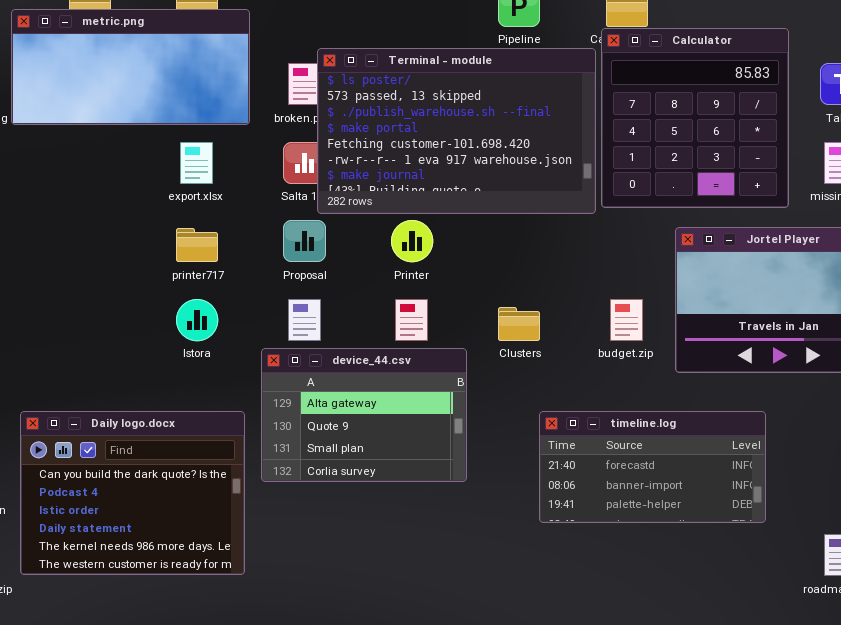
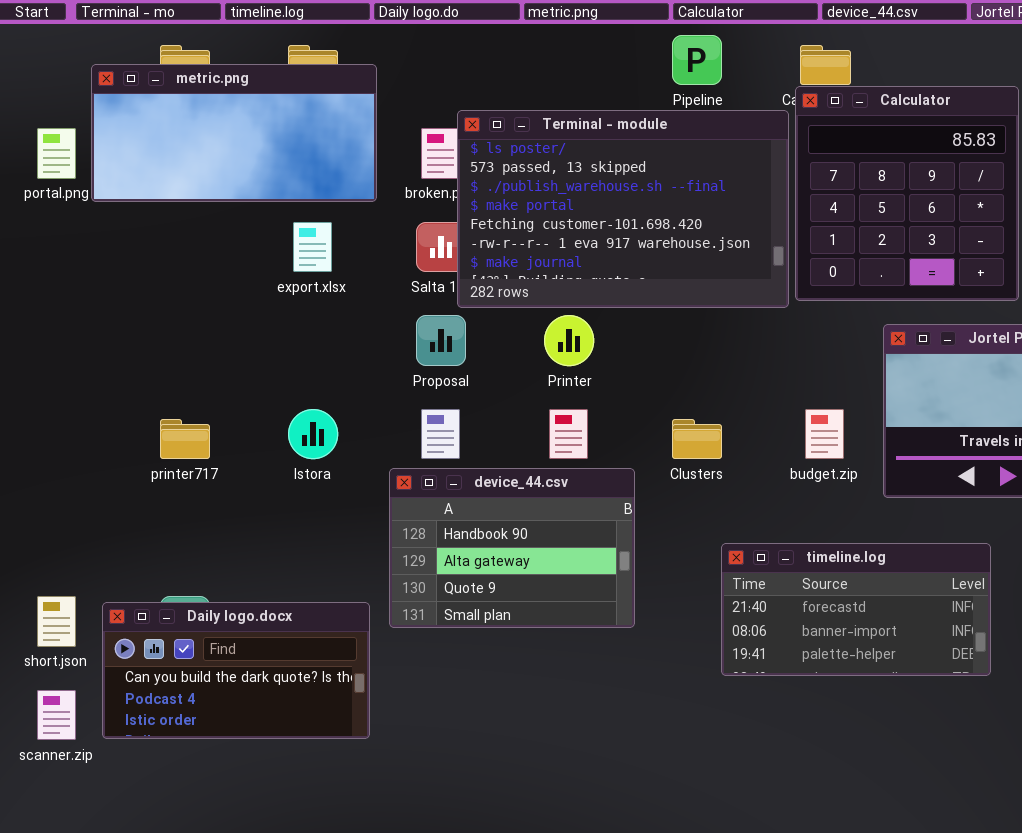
printer717: [176,228,218,262] -> [160,419,210,459], moved
device_44.csv: [261,348,467,482] -> [389,468,635,628], scrolled up 1 row
Daily logo.docx: [20,411,245,575] -> [102,602,370,739], resized

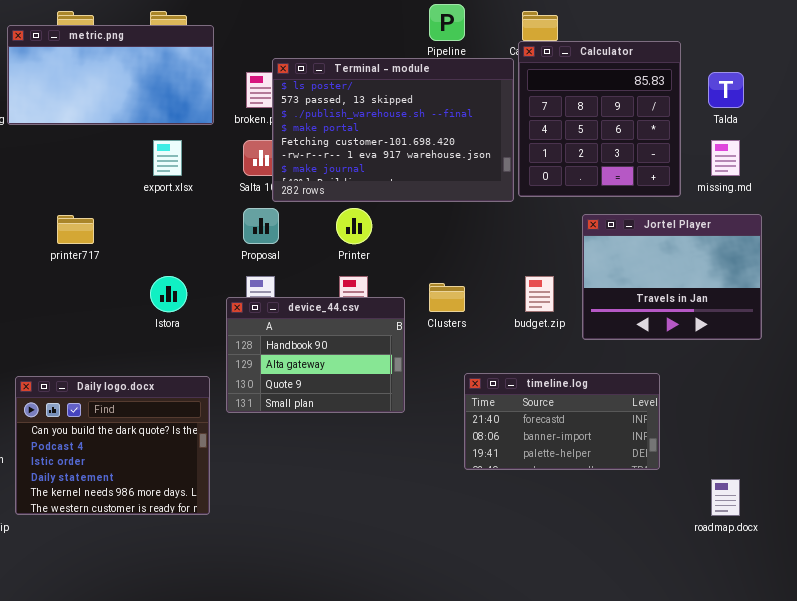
printer717: [160,419,210,459] -> [57,215,94,244], moved
device_44.csv: [389,468,635,628] -> [226,297,405,413], moved
Daily logo.docx: [102,602,370,739] -> [15,376,210,515], resized

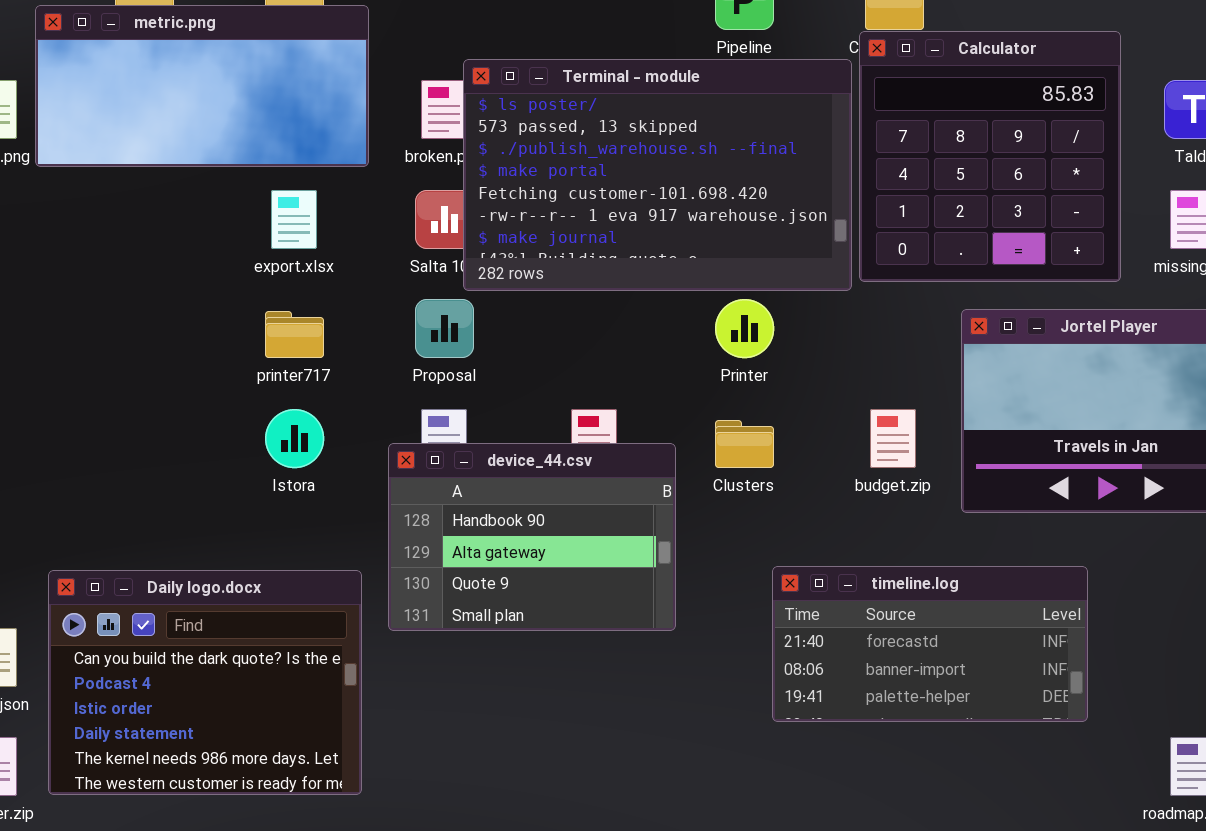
Printer: [336,208,372,244] -> [715,299,774,358], moved
printer717: [57,215,94,244] -> [265,311,324,358], moved

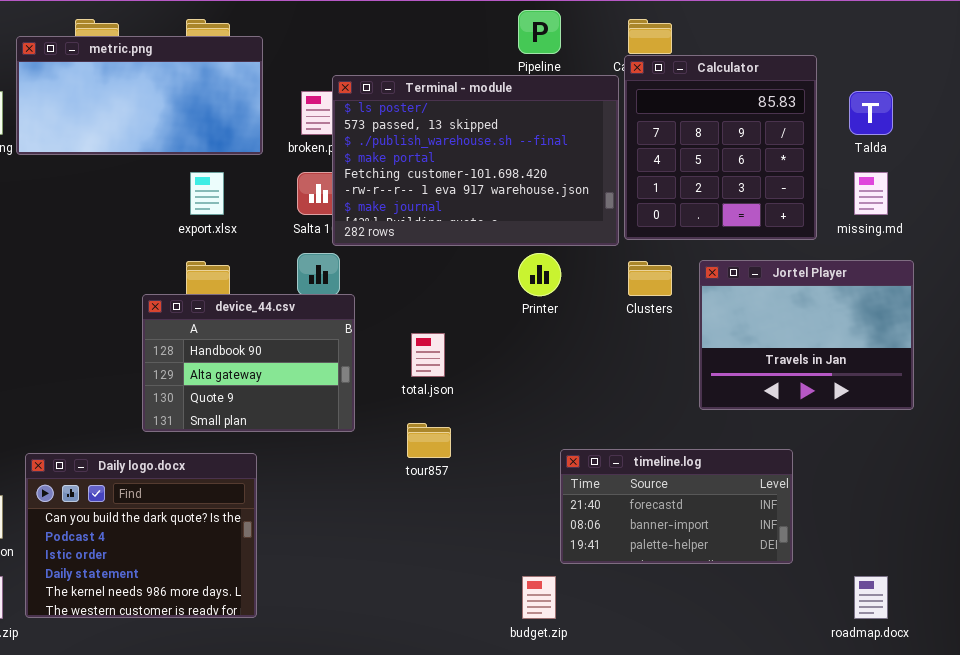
budget.zip: [870,409,916,468] -> [522,576,556,619], moved
Clusters: [715,420,774,468] -> [628,261,672,296], moved
device_44.csv: [388,443,676,631] -> [142,294,355,432], moved

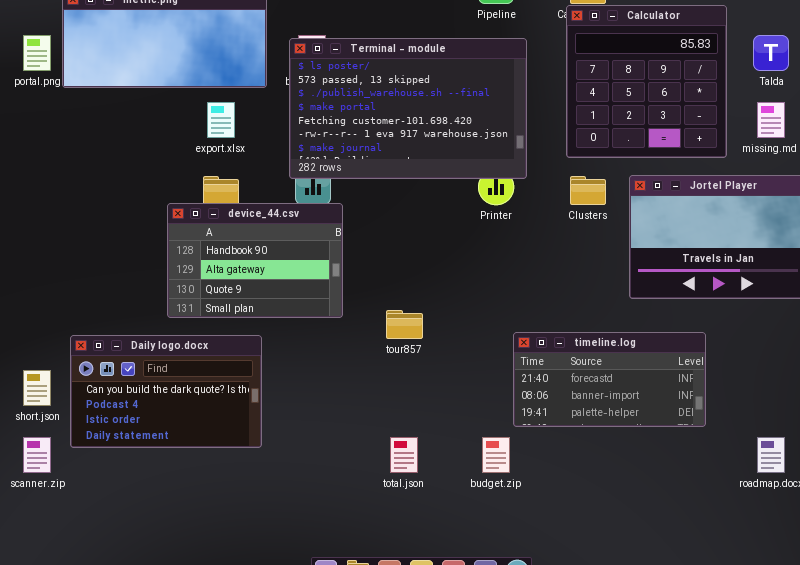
Terminal - module: [332,75,619,246] -> [289,38,527,179], moved
total.json: [411,333,445,377] -> [390,437,418,473], moved
Daily logo.docx: [25,453,257,618] -> [70,335,262,448], resized

